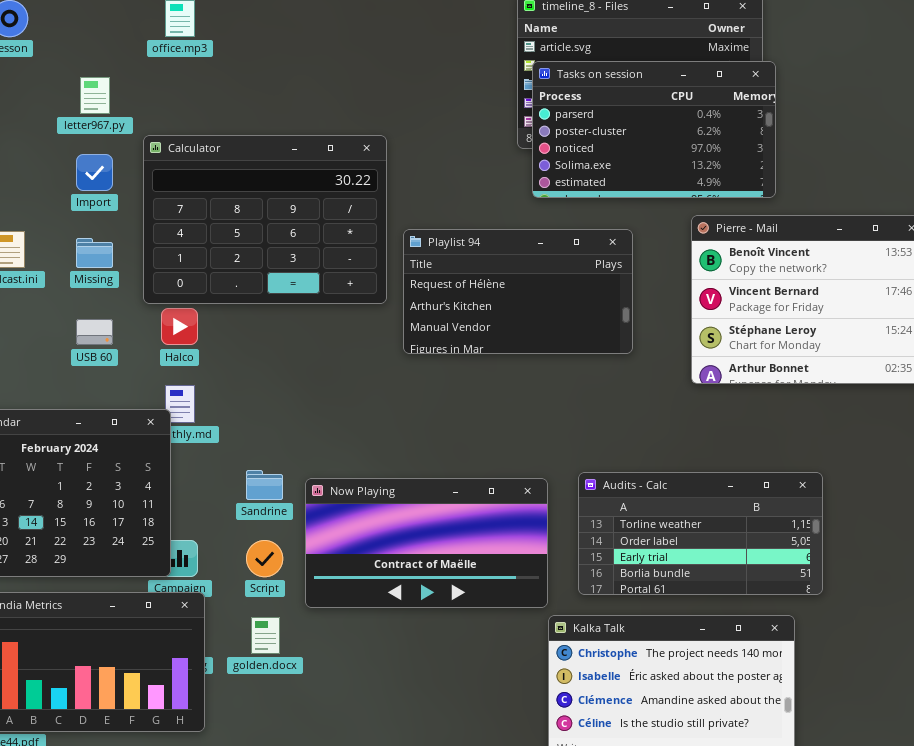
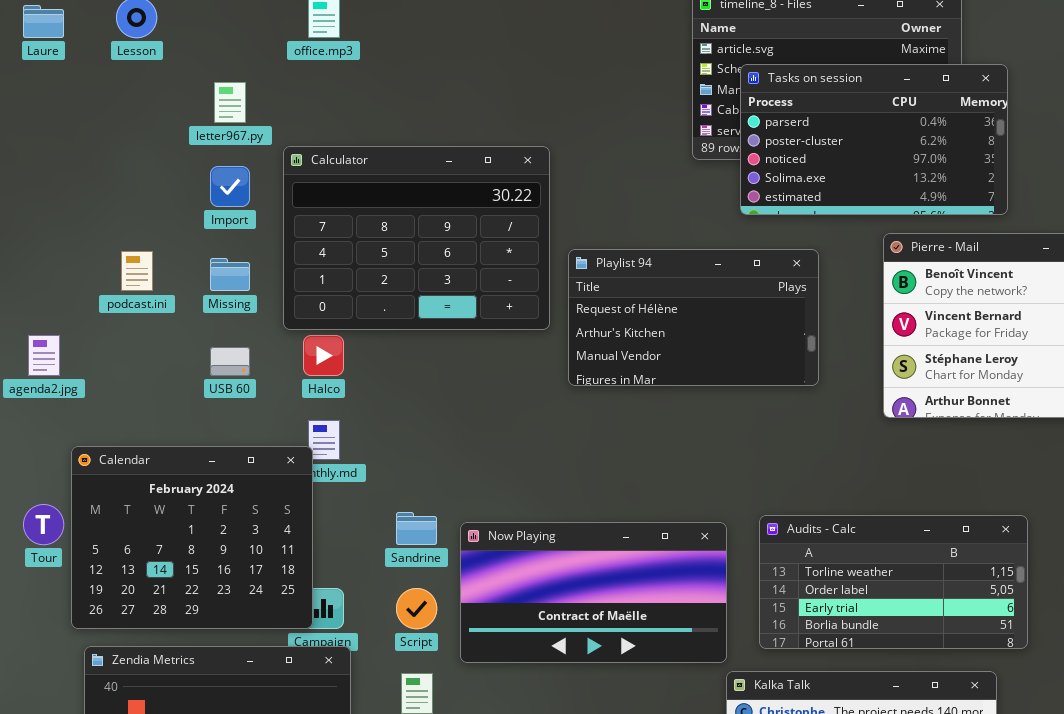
Tasks on session: [532,61,776,198] -> [740,64,1008,215], moved

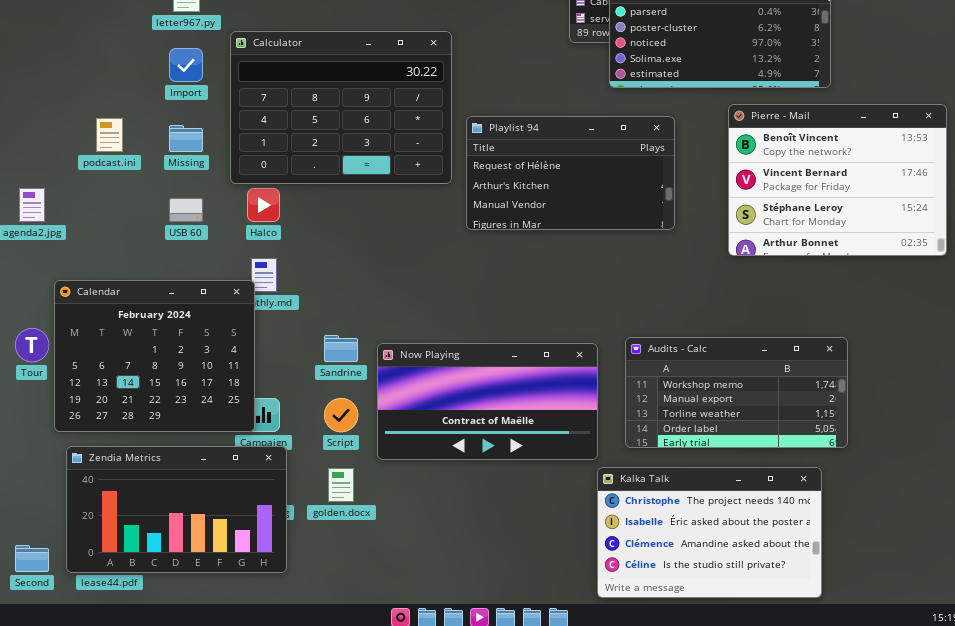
Audits - Calc: [759,515,1028,649] -> [625,337,848,448], scrolled up 2 rows

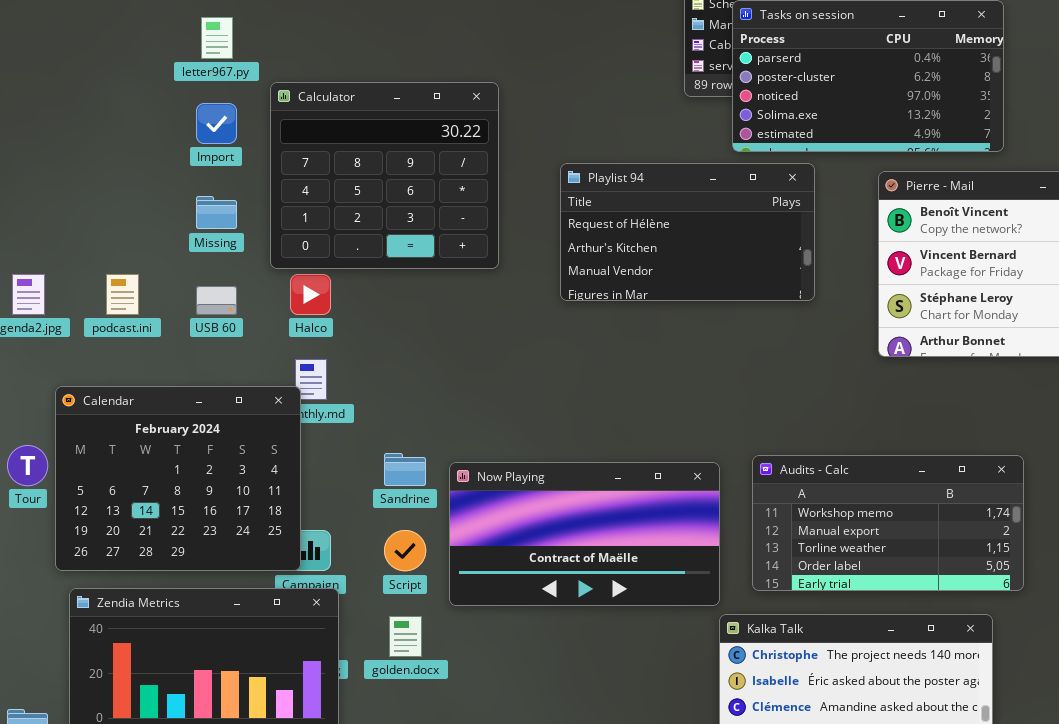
Calculator: [230,31,452,184] -> [270,82,499,269], resized
Playlist 94: [466,116,675,230] -> [560,163,815,301], moved
podcast.ini: [96,118,123,152] -> [106,274,139,315], moved

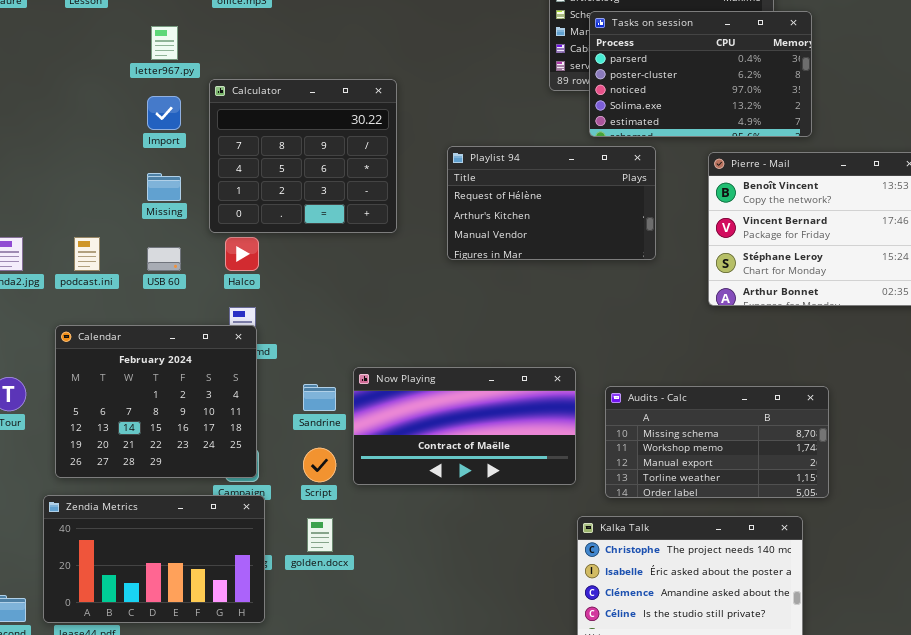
Calendar: [55,386,301,571] -> [55,325,257,478], moved
Audits - Calc: [752,455,1024,591] -> [605,386,829,498], scrolled up 1 row
Now Playing: [449,462,720,606] -> [353,367,576,485], moved

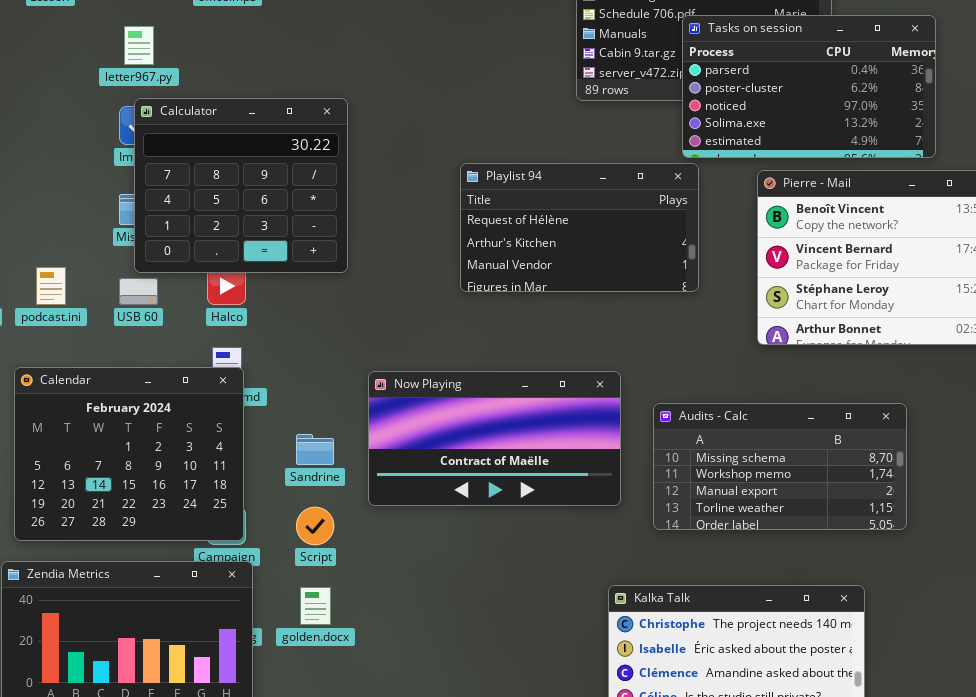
Tasks on session: [589,11,812,137] -> [682,15,936,158], moved
Calculator: [209,79,397,233] -> [134,98,348,273], moved
Now Playing: [353,367,576,485] -> [368,371,621,506], moved
Audits - Calc: [605,386,829,498] -> [653,403,907,530], moved

